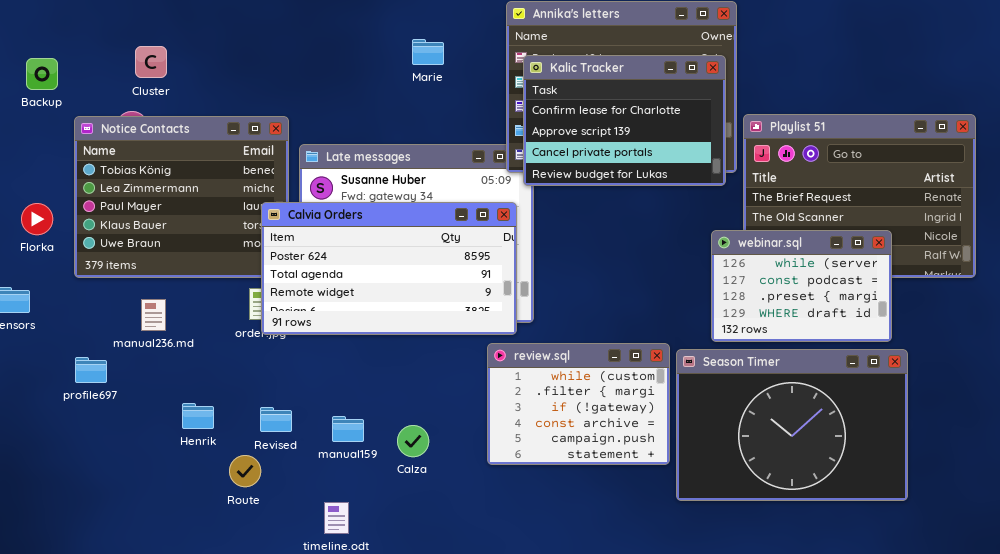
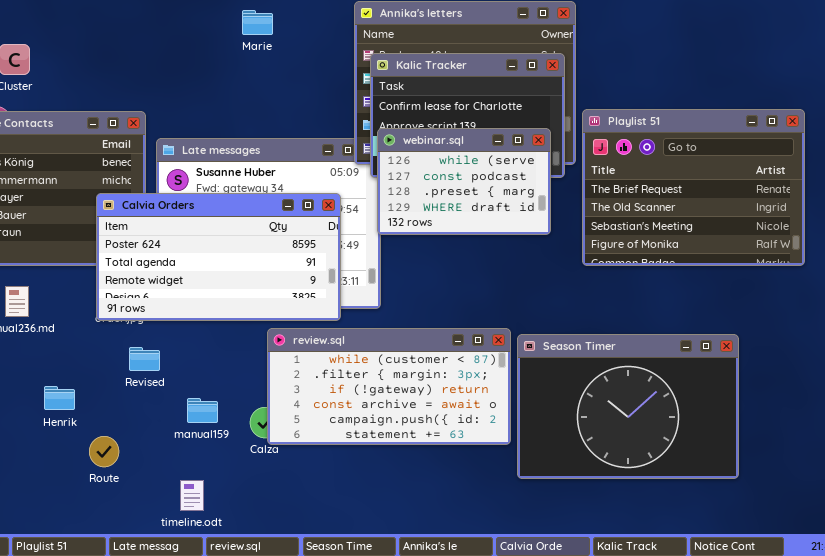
Marie: [412,39,444,65] -> [242,10,273,35], moved
Calvia Orders: [261,202,517,335] -> [96,193,341,321], moved
webinar.sql: [711,230,892,342] -> [377,128,551,235], moved
review.sql: [487,343,670,465] -> [267,328,511,445], resized
Revised: [260,407,292,432] -> [129,347,160,371], moved

